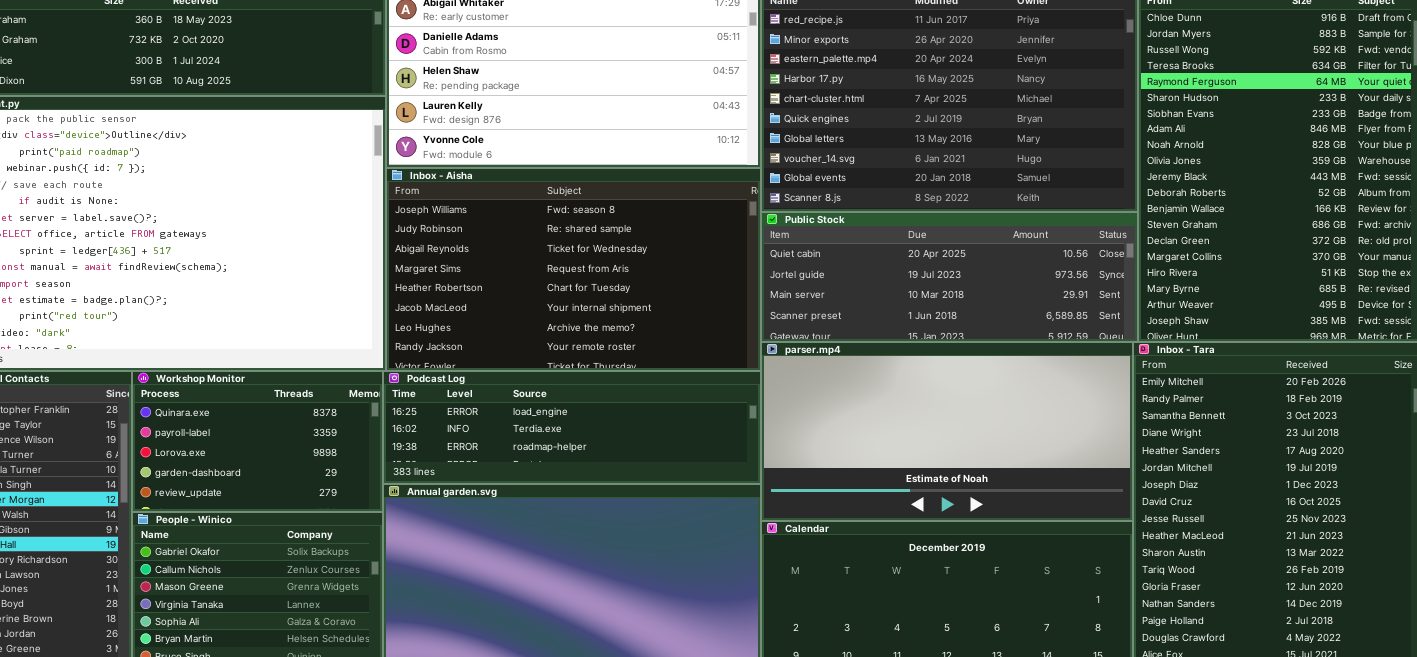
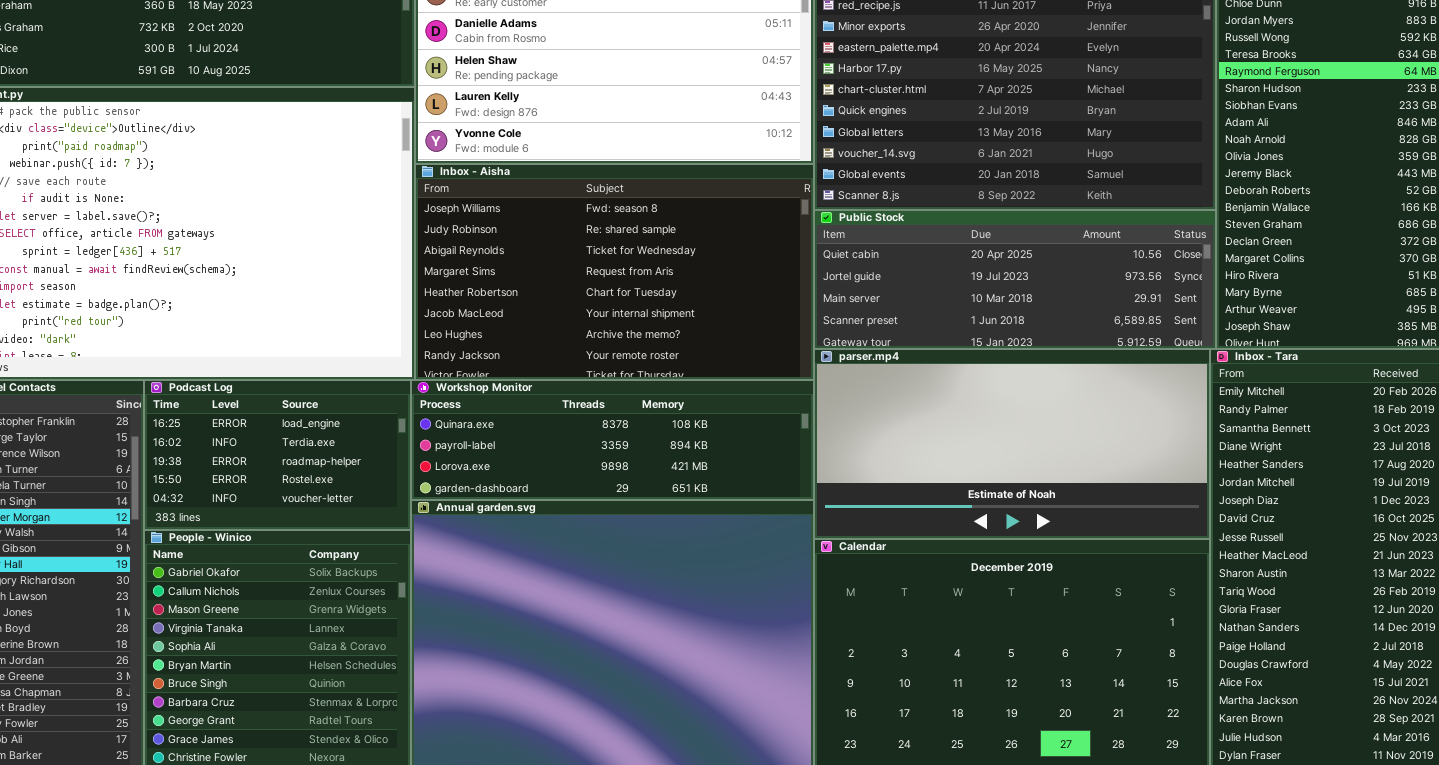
Workshop Monitor: [132,371,383,512] -> [411,380,814,500], moved, resized
Podcast Log: [383,371,761,484] -> [144,380,411,530], moved, resized

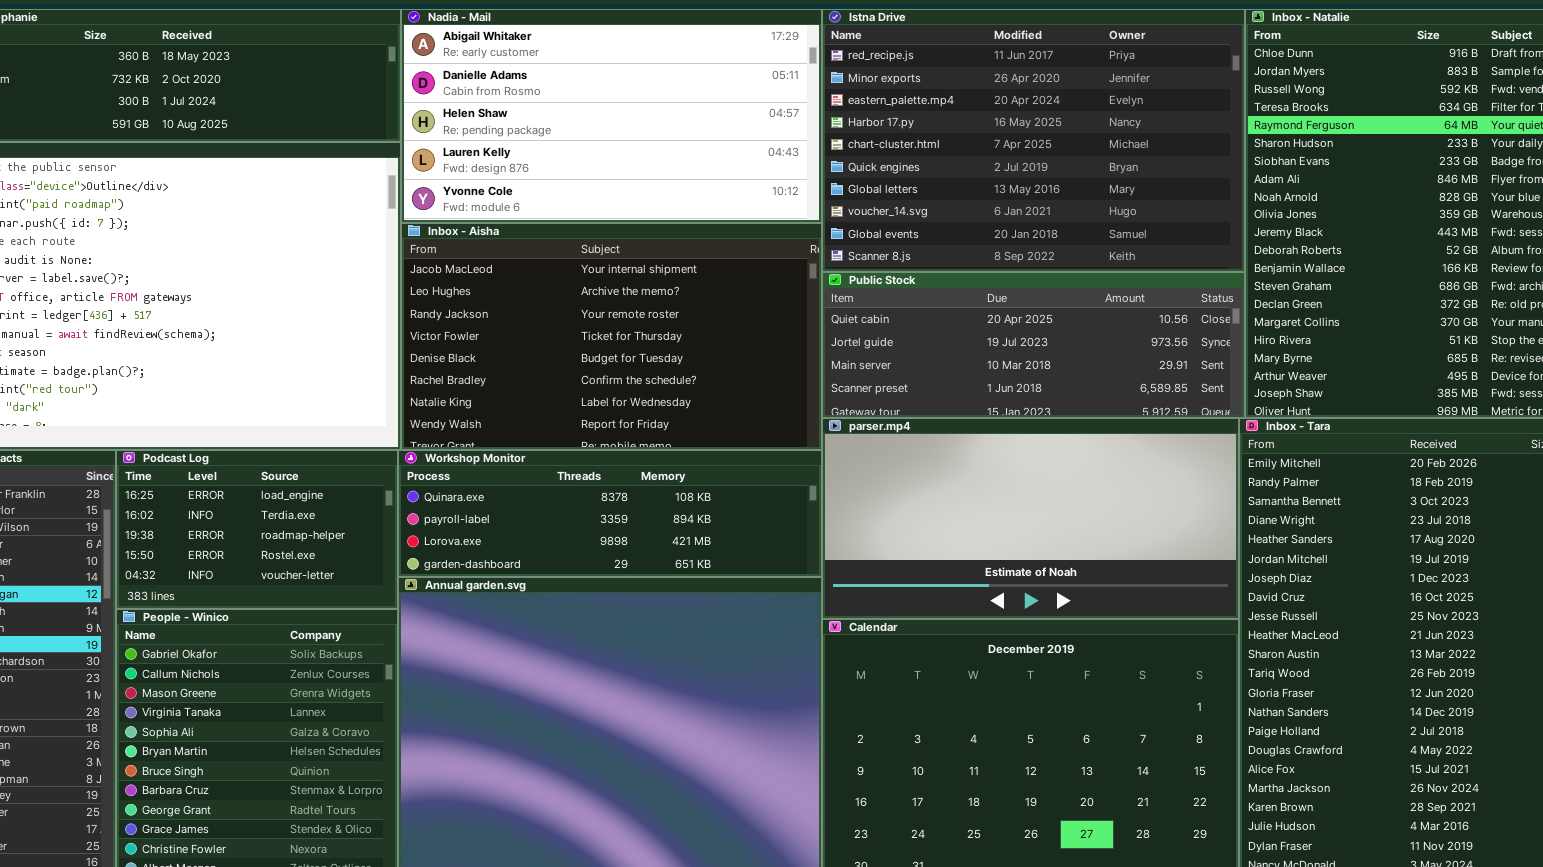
Inbox - Aisha: [415,164,814,380] -> [401,223,822,450], scrolled down 5 rows

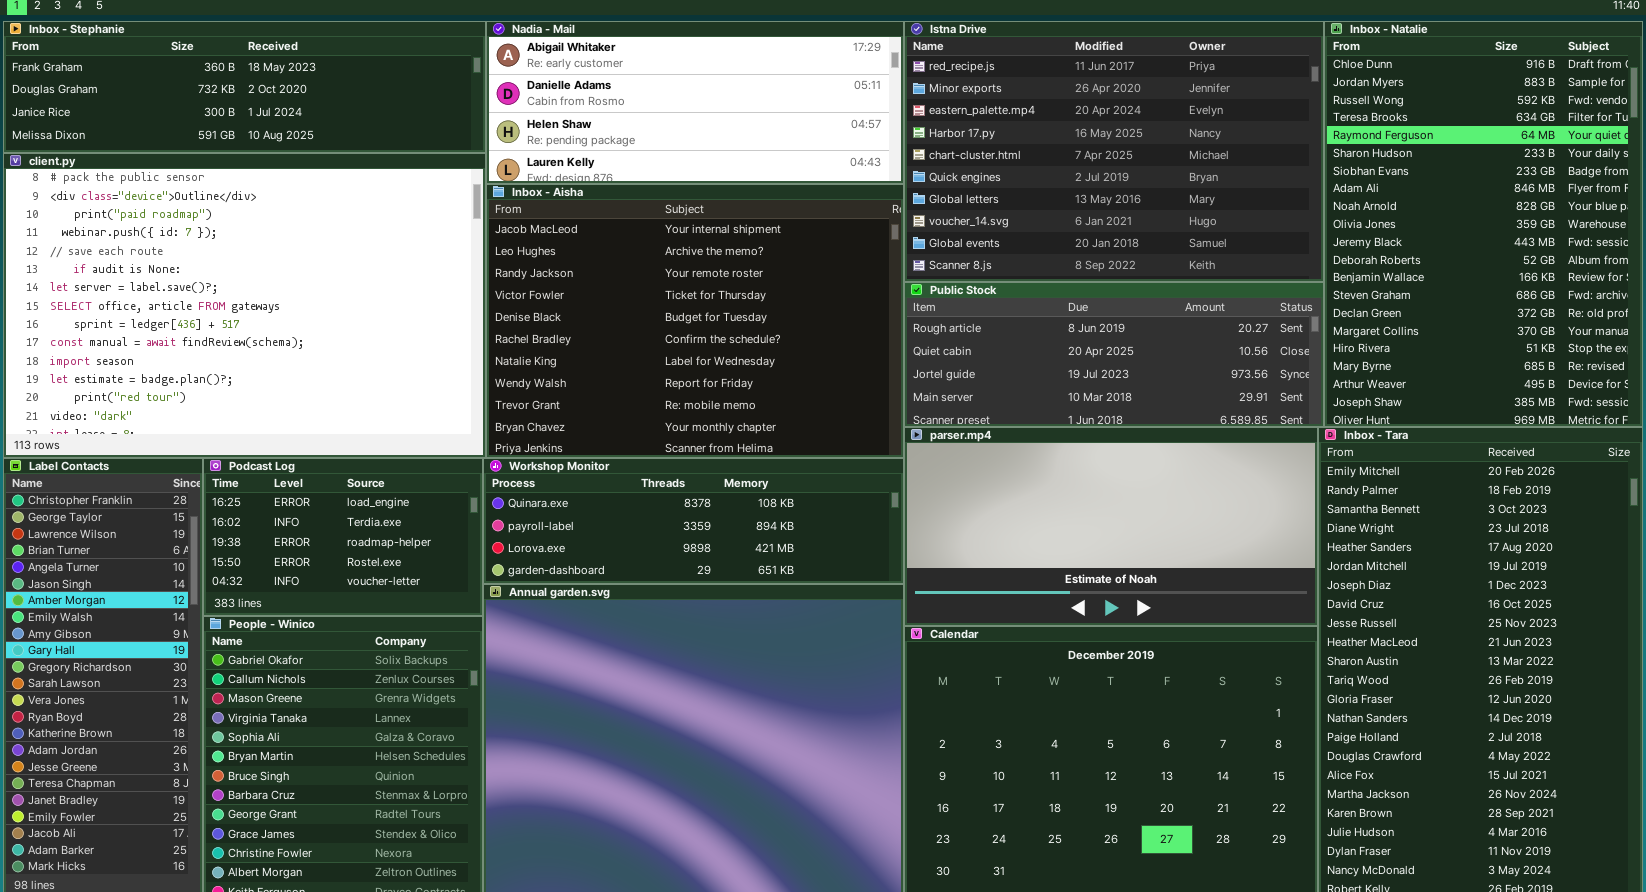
Nadia - Mail: [401,9,822,223] -> [486,21,904,184], resized
Inbox - Aisha: [401,223,822,450] -> [486,184,904,458], resized
Public Stock: [822,272,1245,418] -> [904,282,1324,427], scrolled up 1 row

